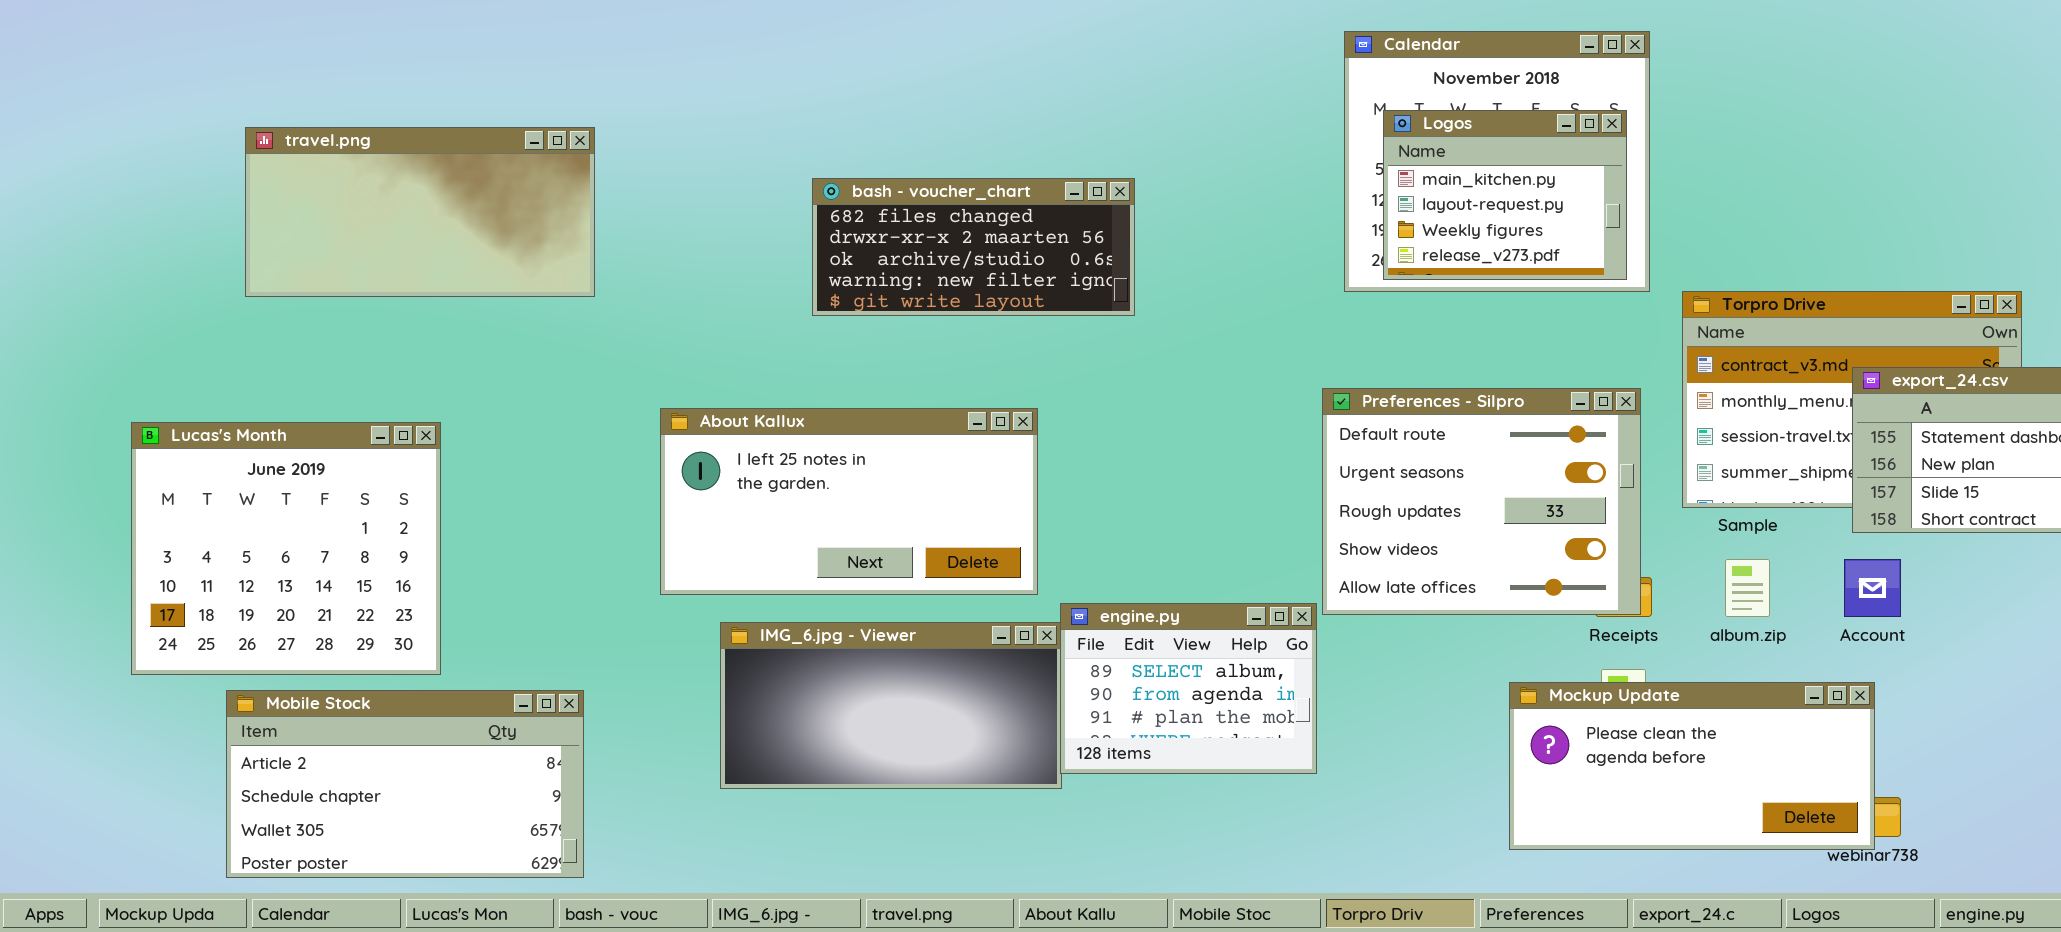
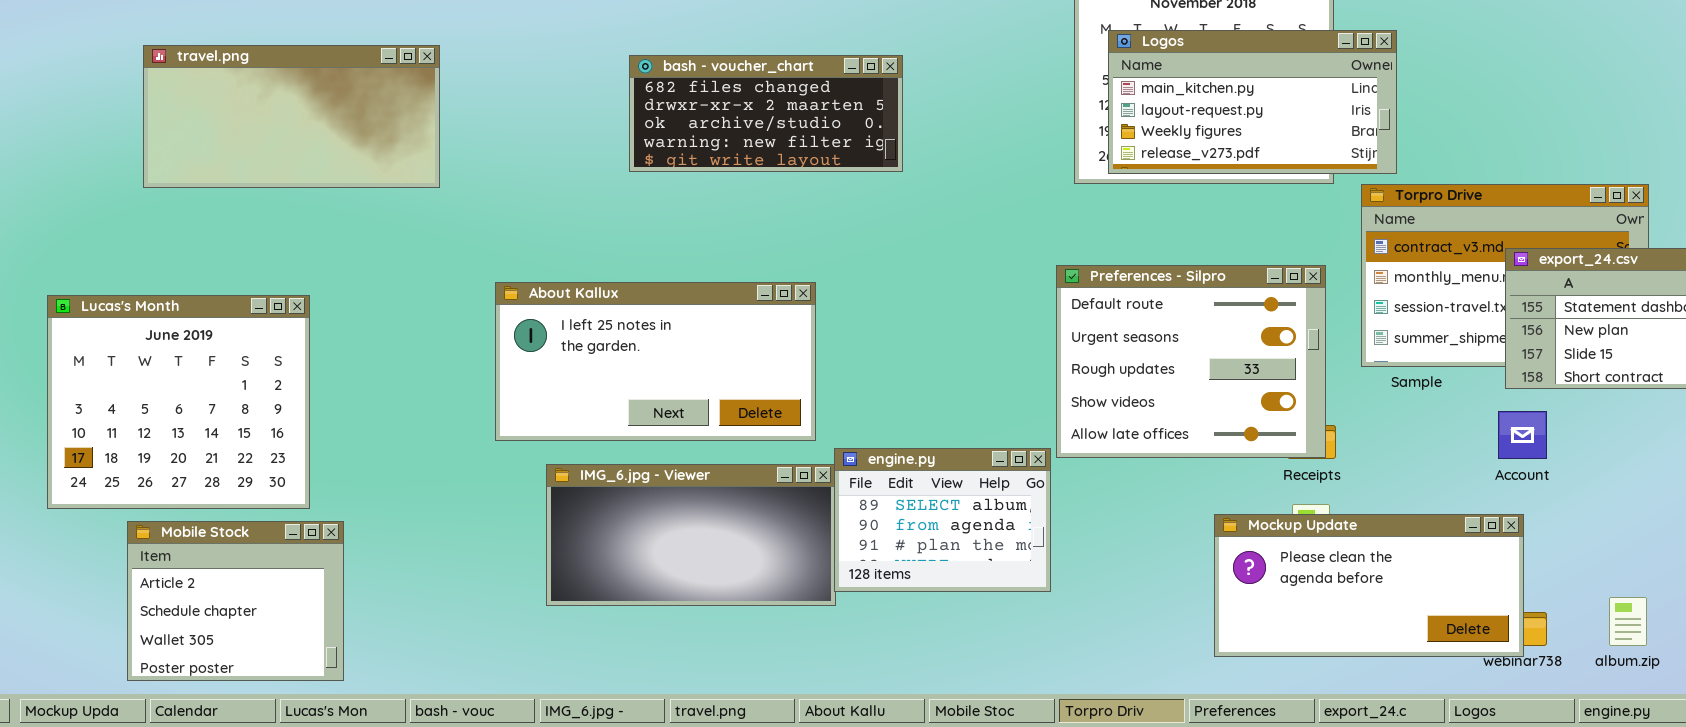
Logos: [1383,110,1627,280] -> [1108,30,1397,174], resized
bash - voucher_chart: [812,178,1135,316] -> [629,55,903,172], moved
album.zip: [1725,559,1770,617] -> [1609,597,1647,646], moved
Mobile Stock: [226,690,584,878] -> [127,521,344,681], resized

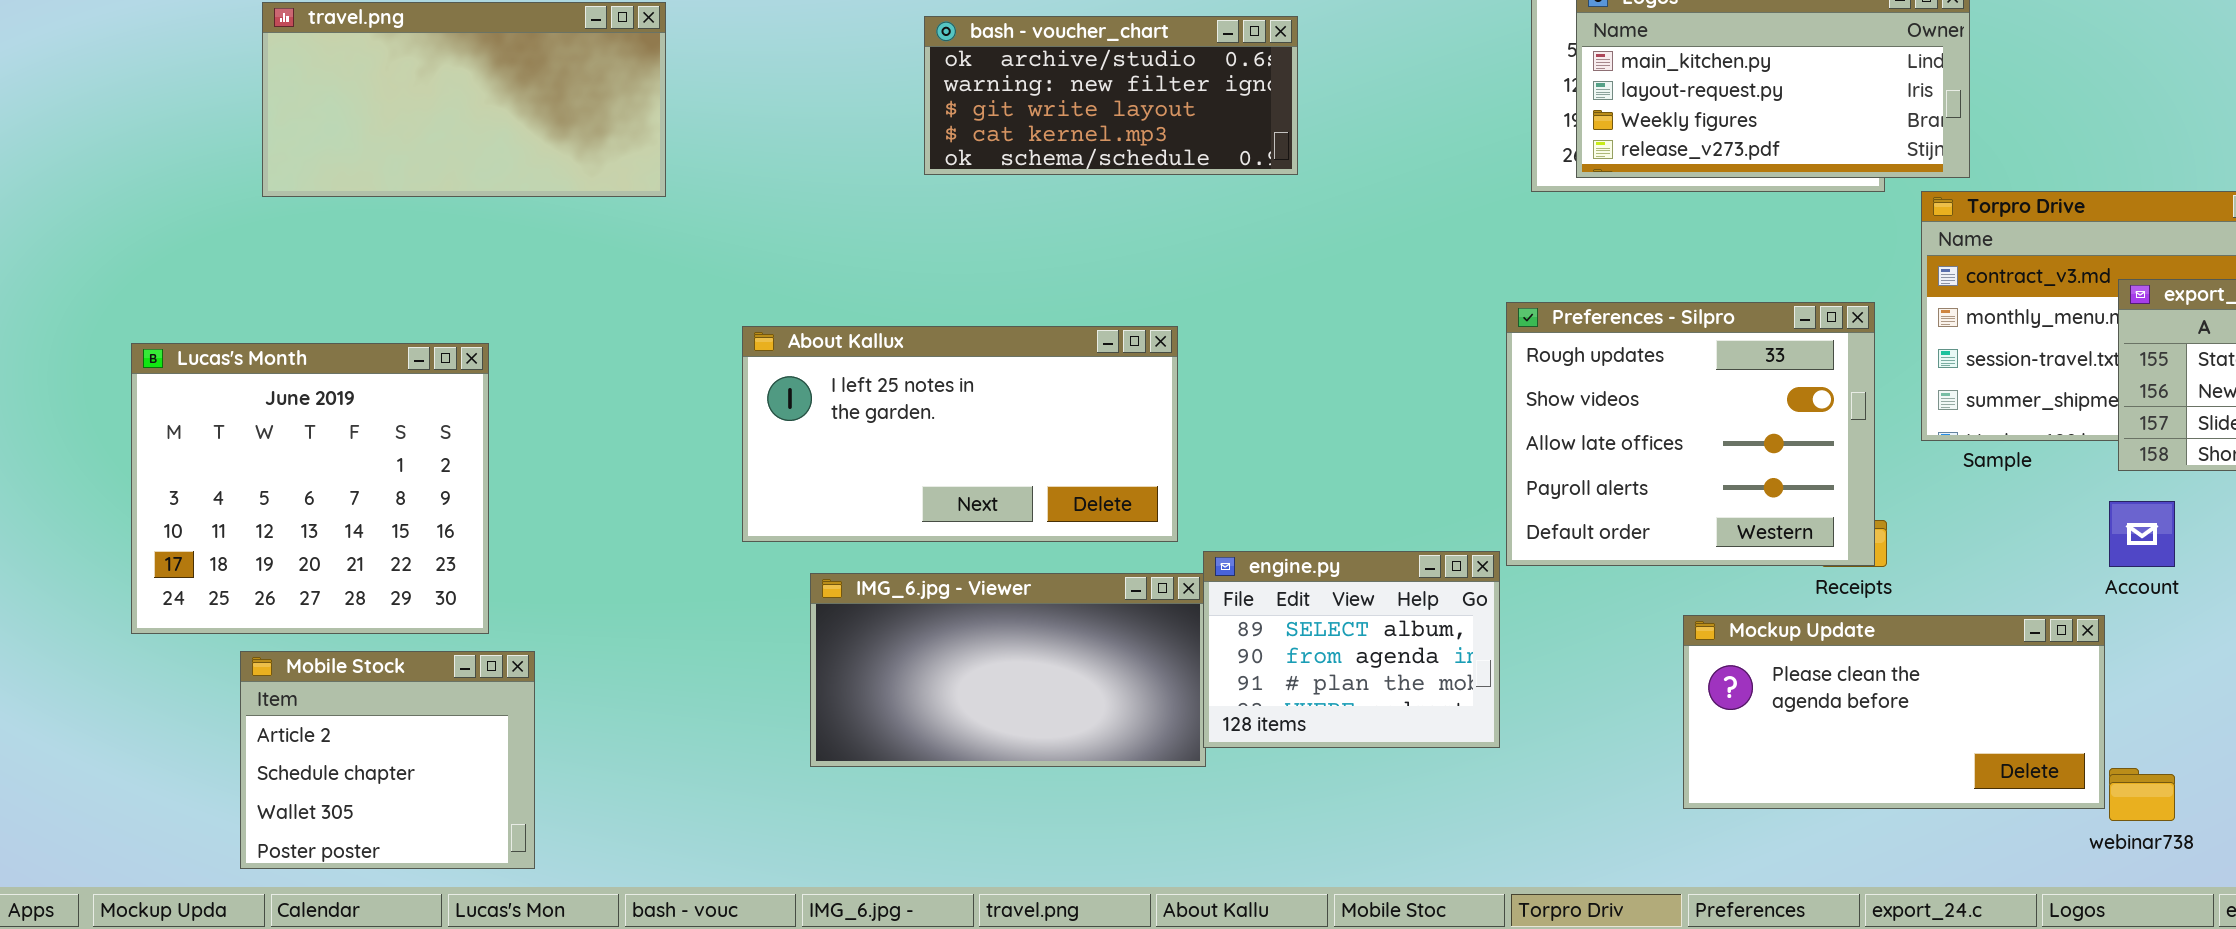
bash - voucher_chart: [629,55,903,172] -> [924,16,1298,175], scrolled down 2 rows
Preferences - Silpro: [1056,265,1326,458] -> [1506,302,1875,566], scrolled down 2 rows
Mockup Update: [1214,514,1524,657] -> [1683,615,2105,809], moved

